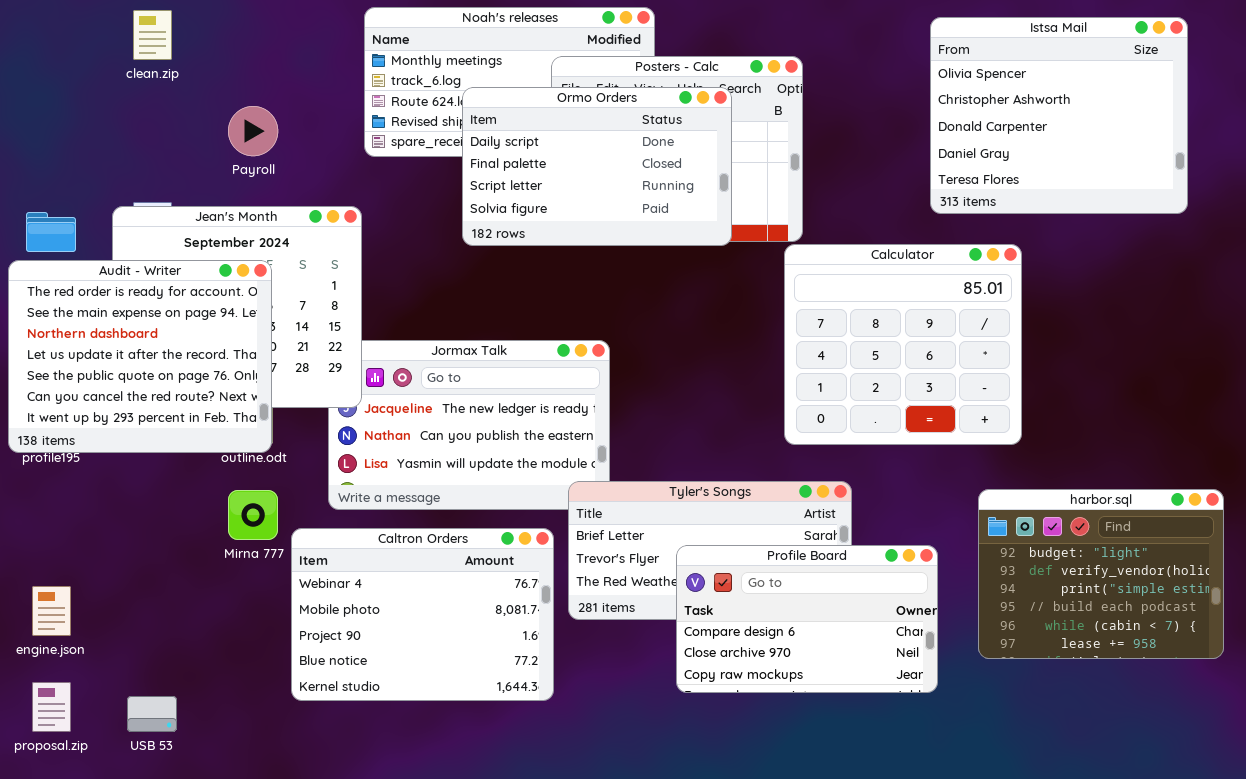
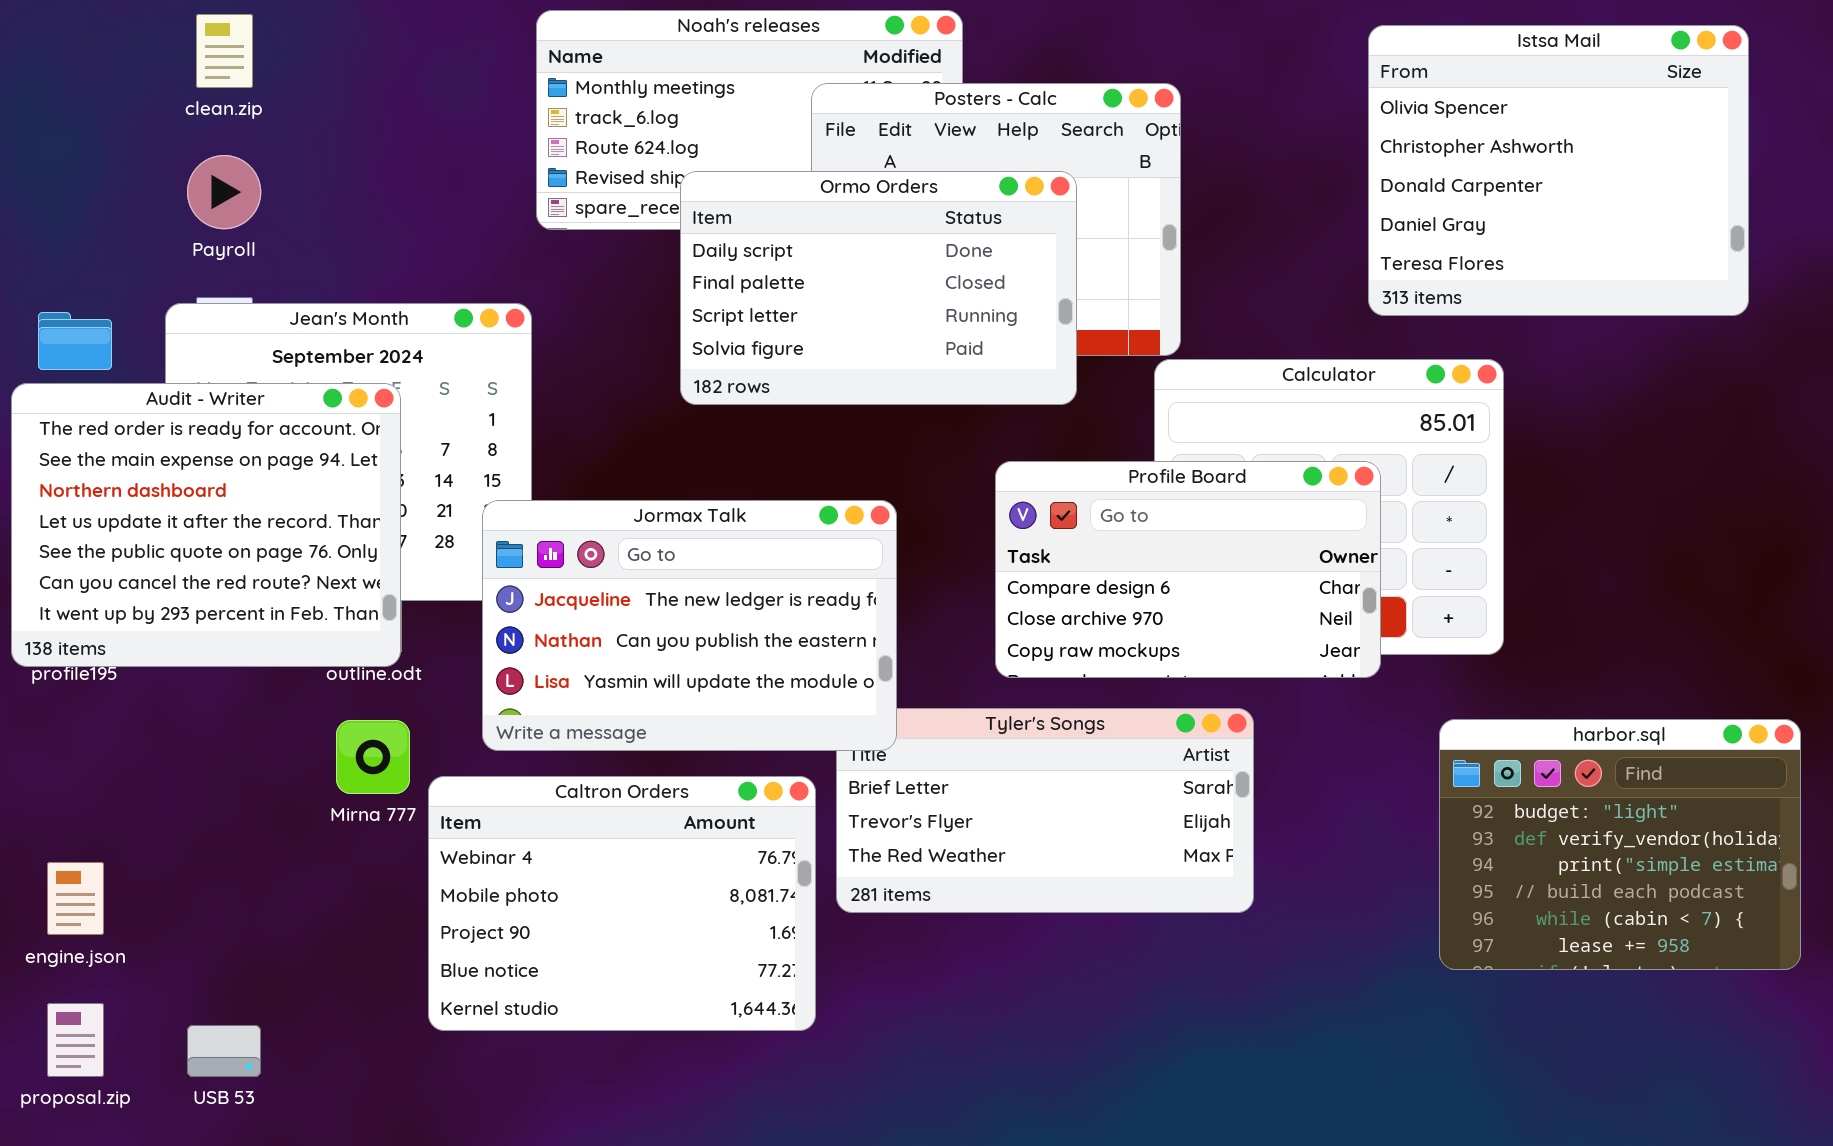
Ormo Orders: [462,87,732,246] -> [680,171,1077,405], moved
Payroll: [228,106,278,156] -> [187,155,261,229], moved
Jormax Talk: [328,340,610,510] -> [482,500,897,751], raised
Profile Board: [676,545,938,693] -> [995,461,1381,678], moved

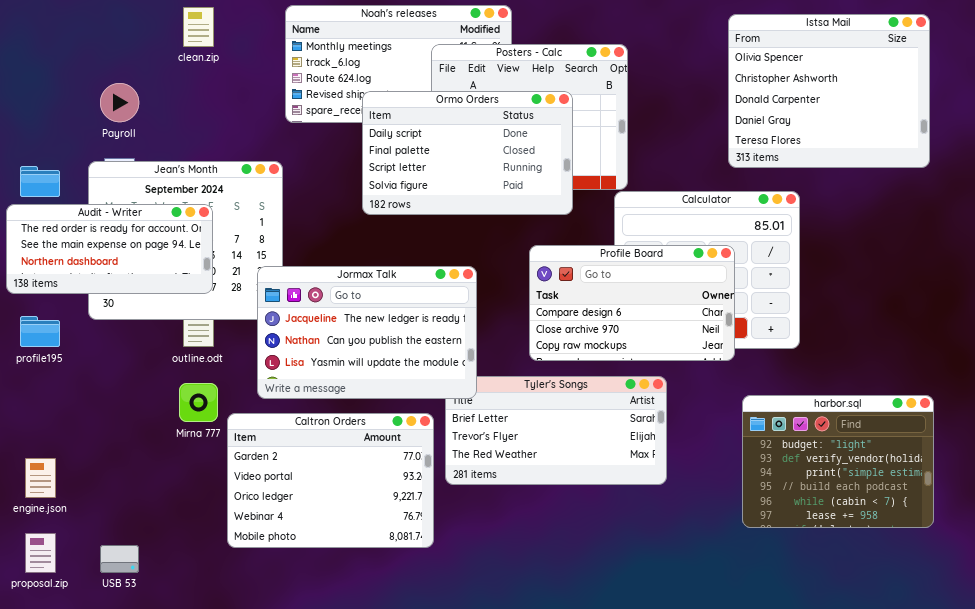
clean.zip: [196,14,253,88] -> [183,7,214,47], moved
Audit - Writer: [11,383,401,667] -> [6,204,213,294], resized
harbor.sql: [1439,719,1801,970] -> [742,395,934,528], moved
Caltron Orders: [428,776,816,1031] -> [227,413,434,548], scrolled up 3 rows

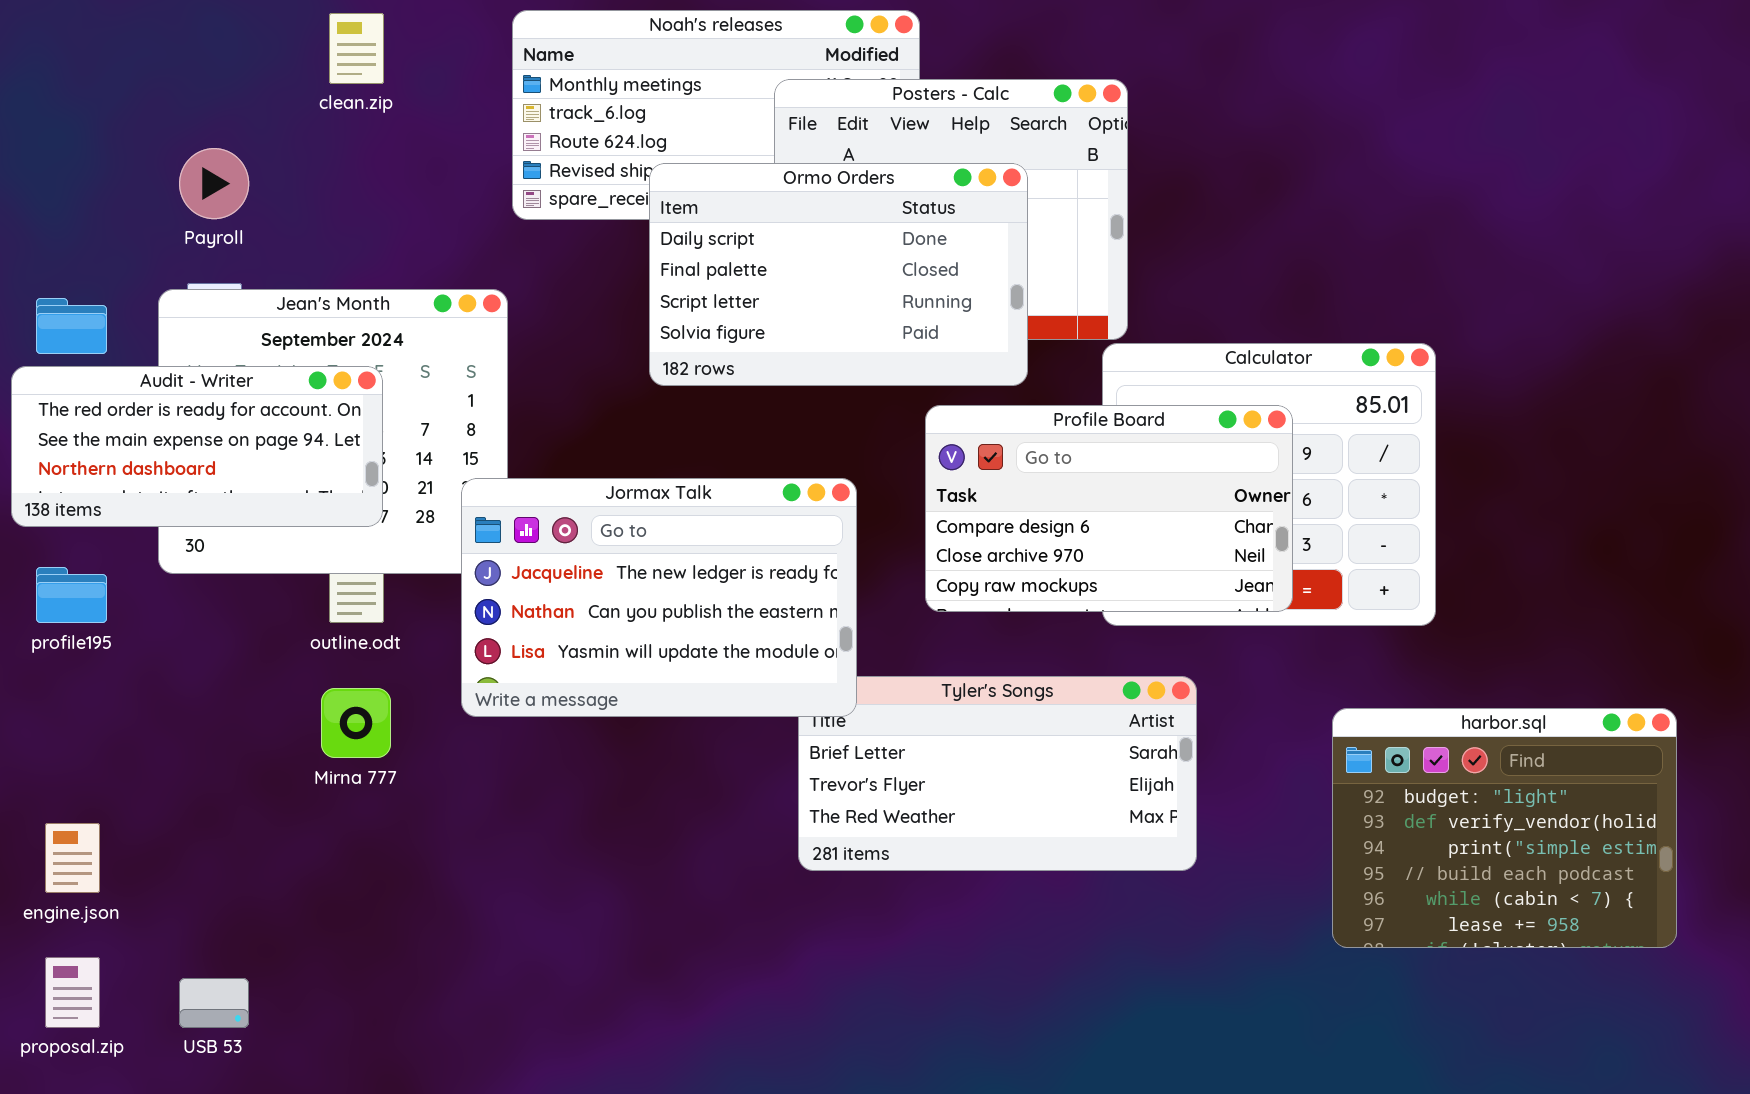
Istsa Mail: [728,14,930,168] -> none, closed
Profile Board: [529,245,735,361] -> [925,405,1293,612], moved
Caltron Orders: [227,413,434,548] -> none, closed

